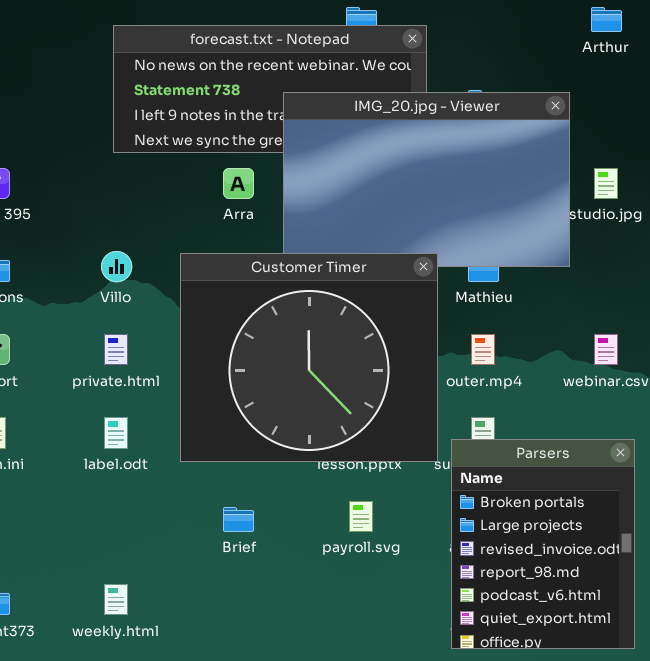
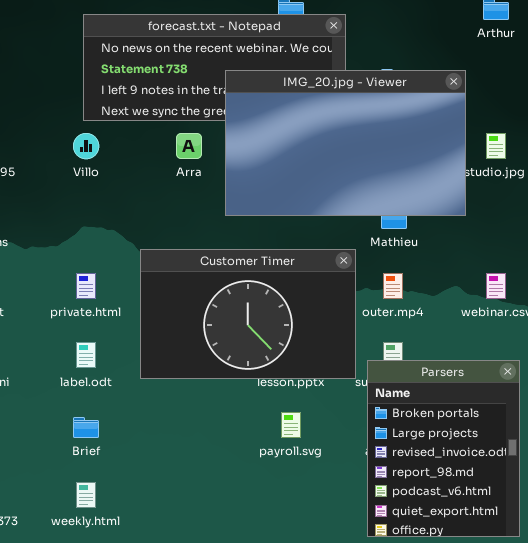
Villo: [101,251,132,282] -> [73,133,99,159], moved
Customer Timer: [180,253,438,462] -> [140,249,356,379], resized
Brief: [223,507,254,532] -> [73,417,99,438], moved

